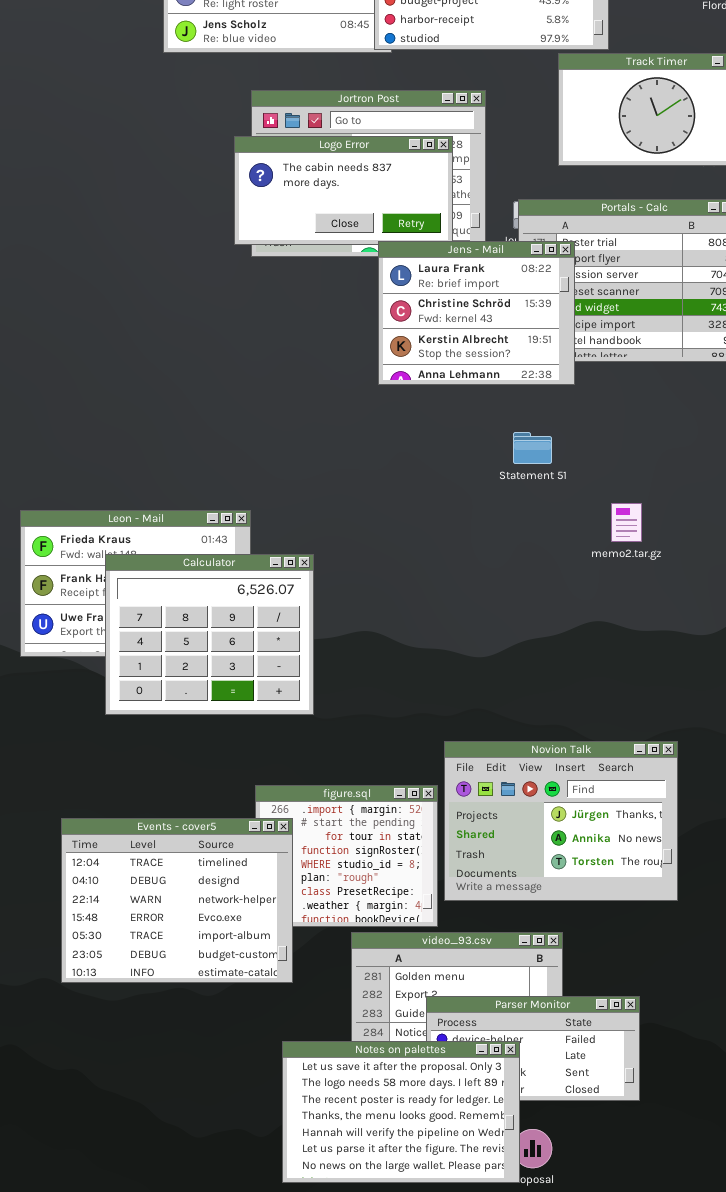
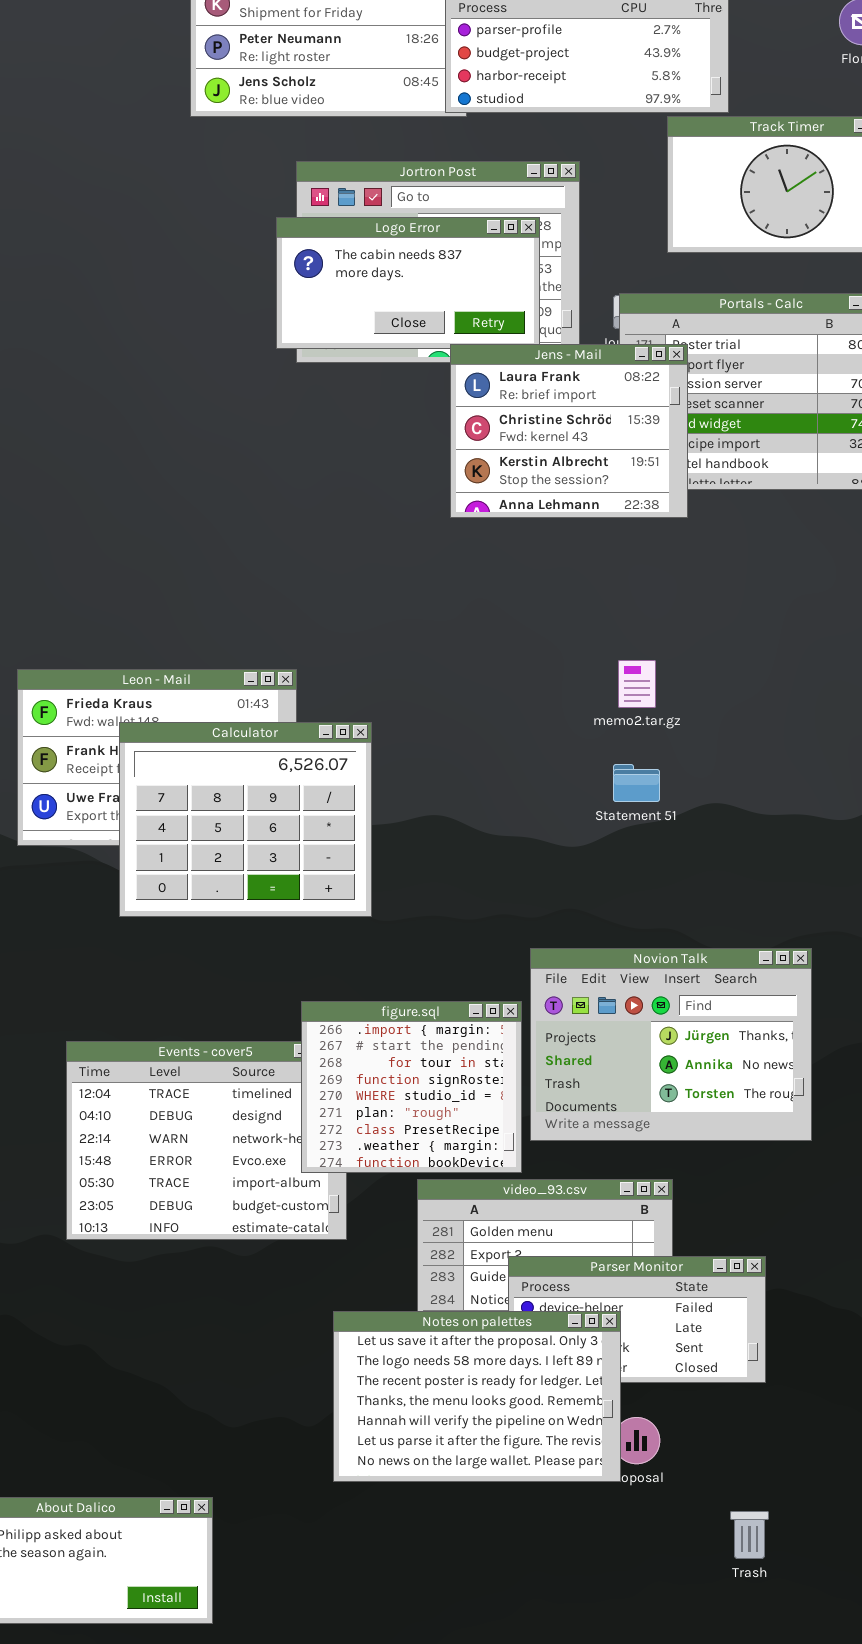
Statement 51: [513,432,552,464] -> [613,764,660,802], moved
memo2.tar.gz: [611,503,642,542] -> [618,660,656,708], moved
figure.sql: [255,785,438,927] -> [301,1001,522,1173], raised

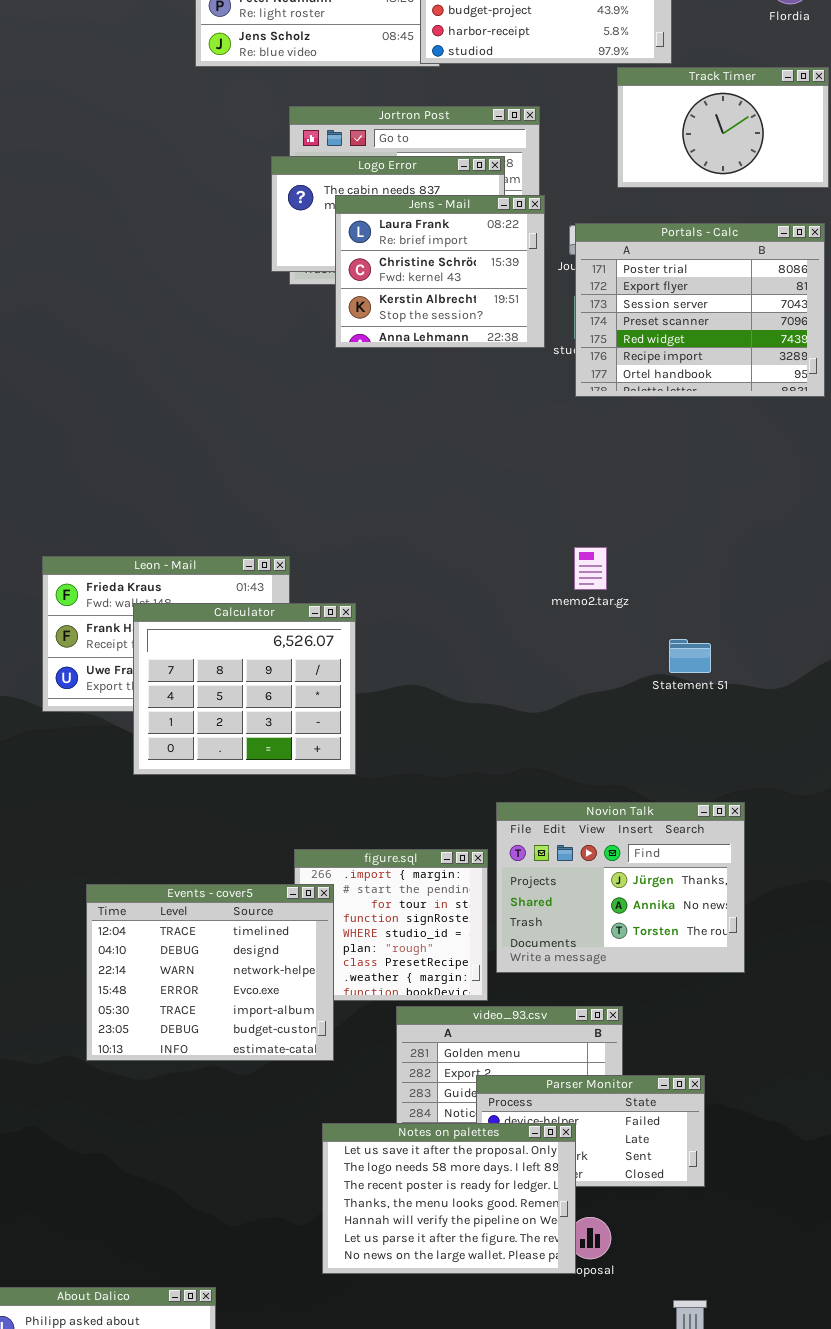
Jens - Mail: [450,344,688,518] -> [335,195,545,348], moved
Statement 51: [613,764,660,802] -> [669,639,711,673], moved
Events - cover5: [66,1041,347,1240] -> [86,884,334,1061], raised

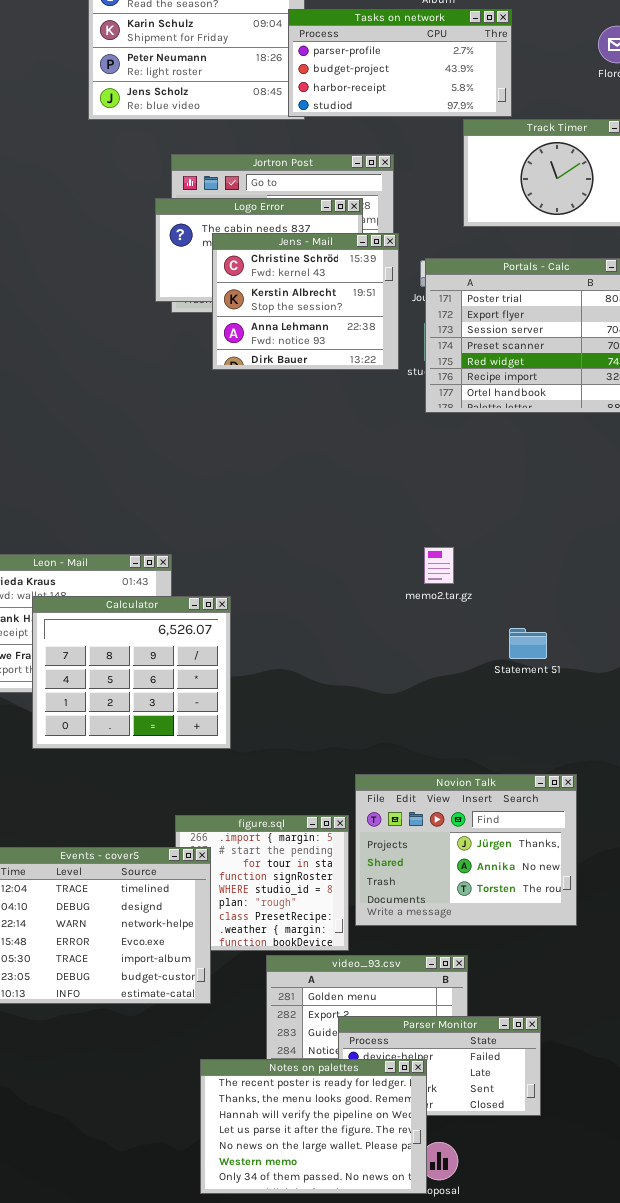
Jens - Mail: [335,195,545,348] -> [212,233,399,370], scrolled down 1 row
Notes on palettes: [322,1123,576,1274] -> [200,1059,427,1194], scrolled down 2 rows

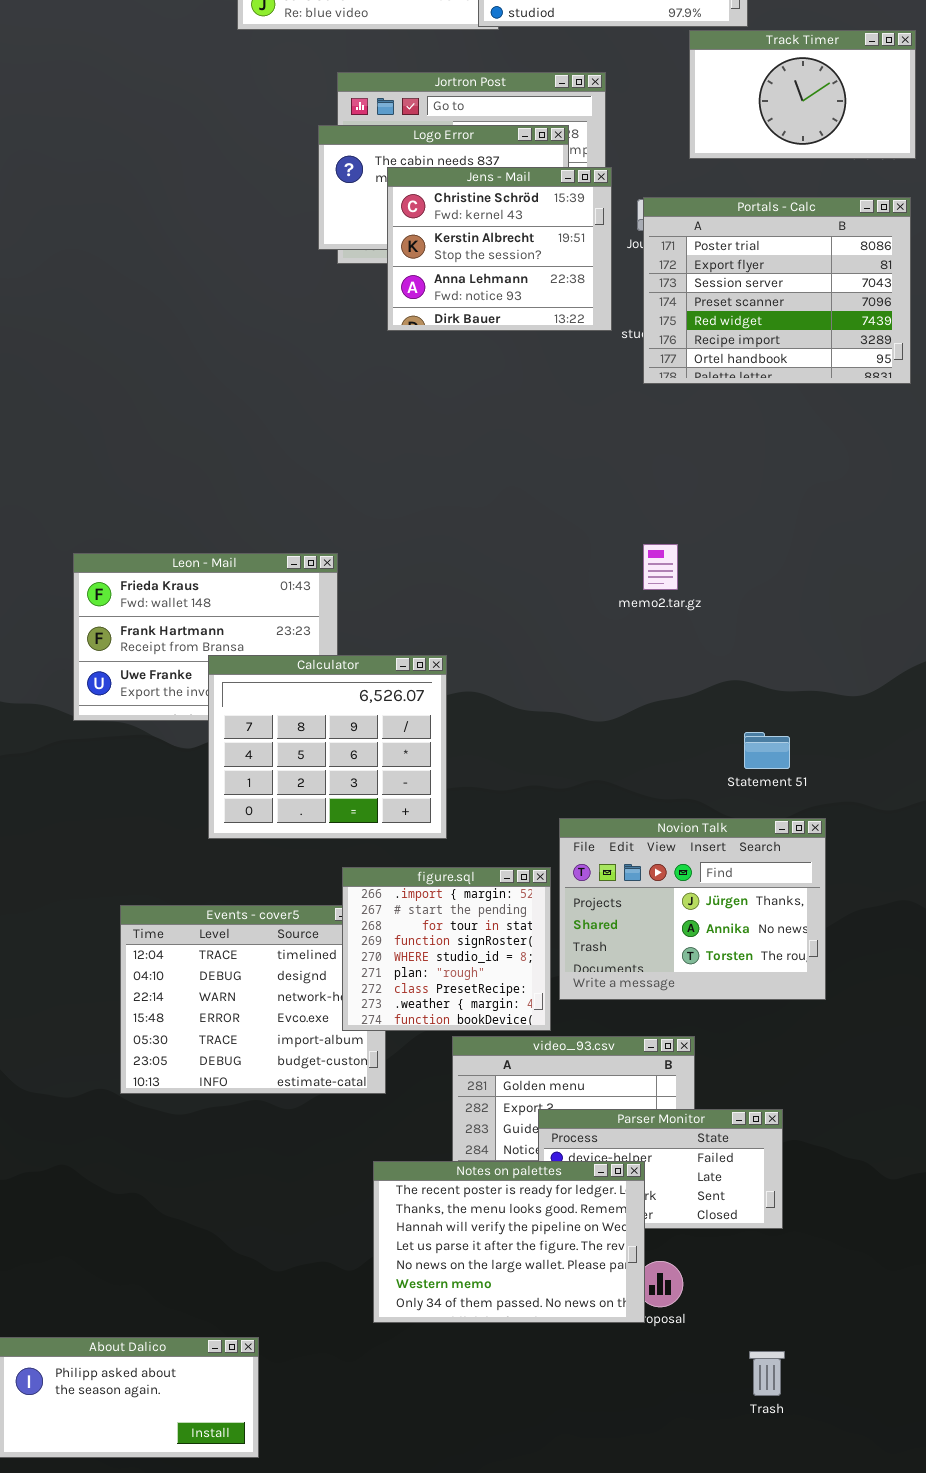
Calculator: [32,596,231,749] -> [208,655,447,839], moved
Statement 51: [509,628,547,659] -> [744,732,790,769], moved
figure.sql: [175,815,349,951] -> [342,867,551,1031], raised

